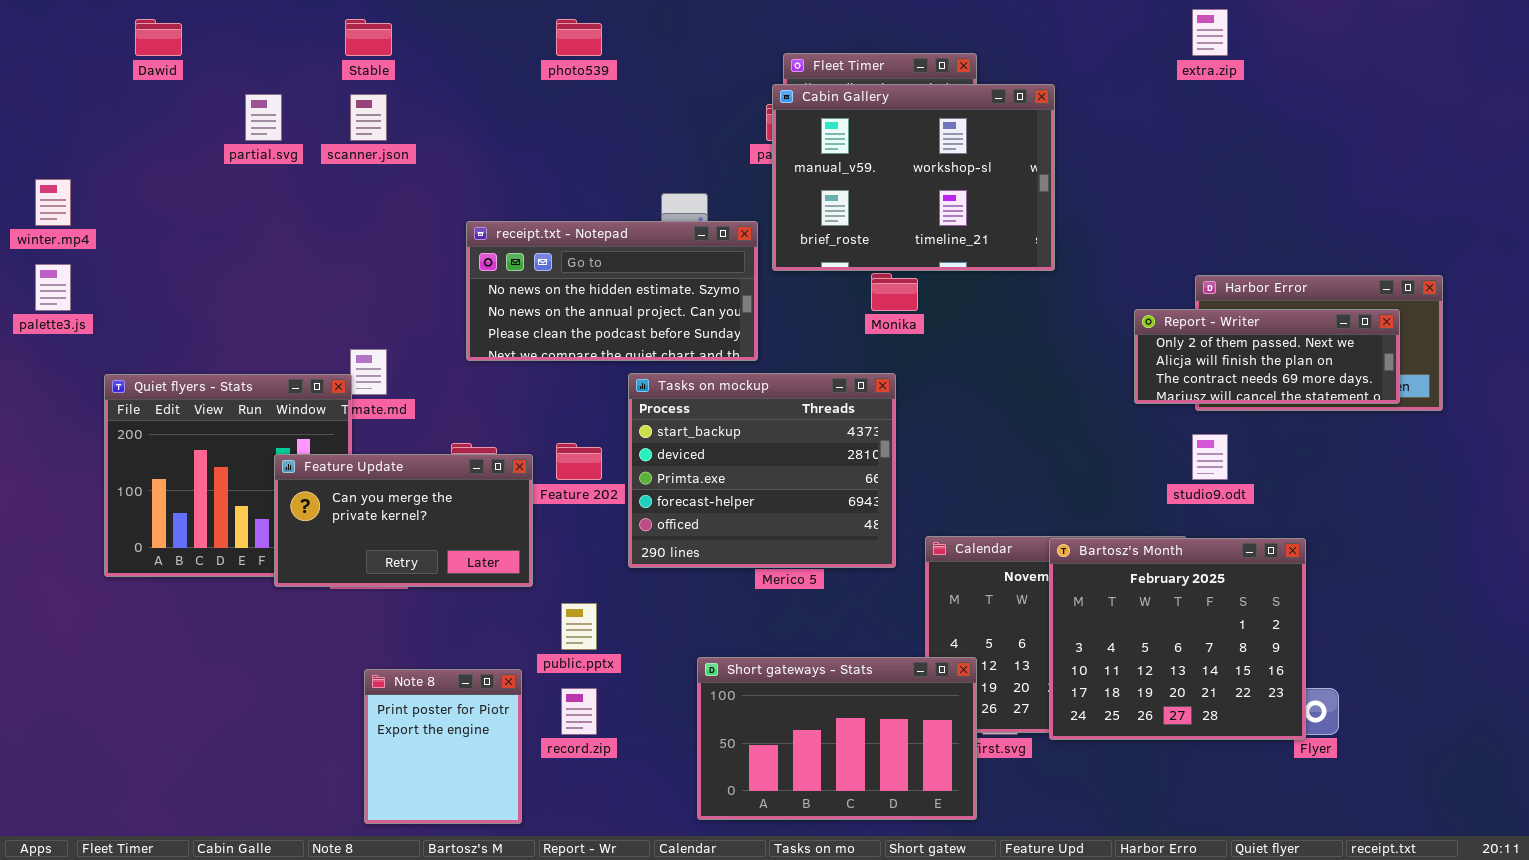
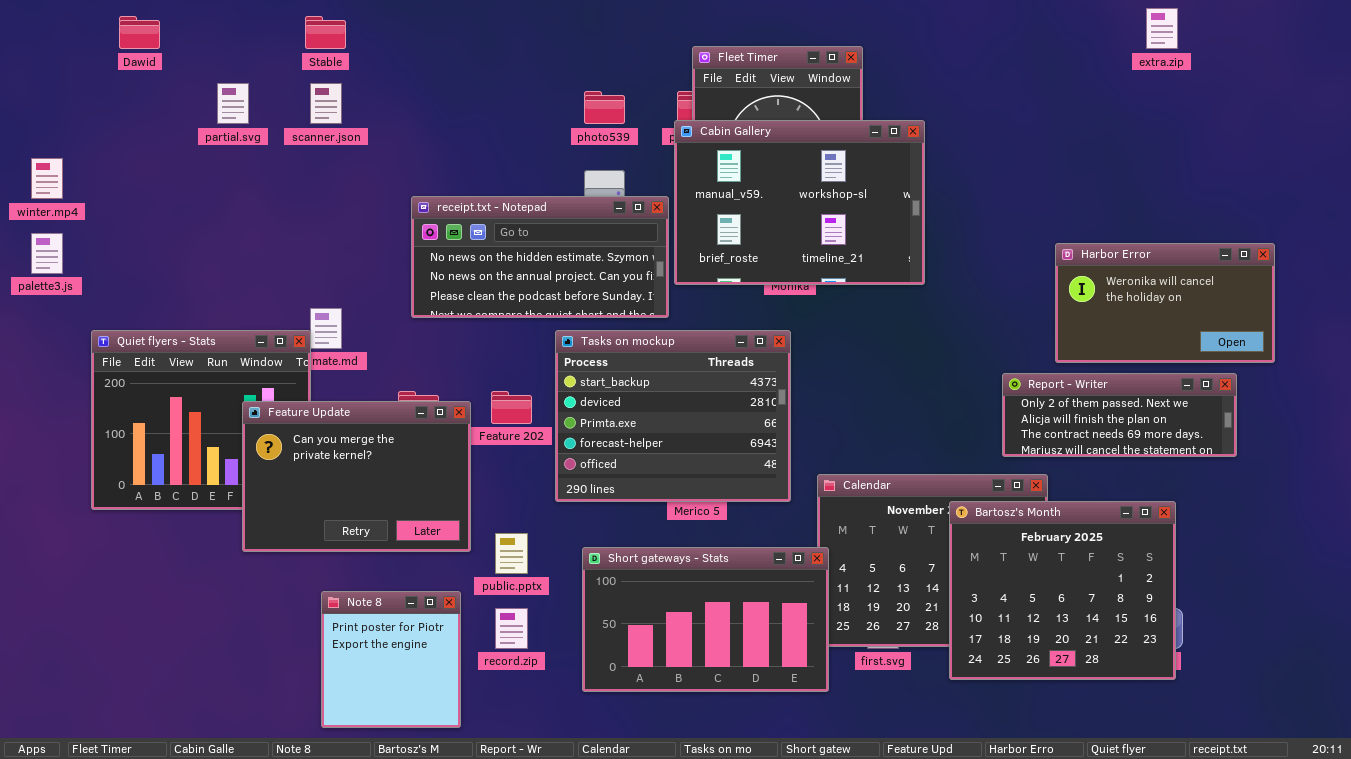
extra.zip: [1192,9,1228,56] -> [1146,8,1178,49], moved
photo539: [556,19,602,56] -> [584,91,625,124], moved
Cabin Gallery: [772,84,1055,271] -> [674,120,925,285], moved
Report - Writer: [1134,309,1400,404] -> [1002,373,1237,457], moved
Feature Update: [274,454,533,587] -> [242,401,471,552], resized
Bartosz's Month: [1049,538,1306,740] -> [949,501,1176,680], moved
Short gateways - Stats: [697,657,977,820] -> [582,547,829,692], moved

